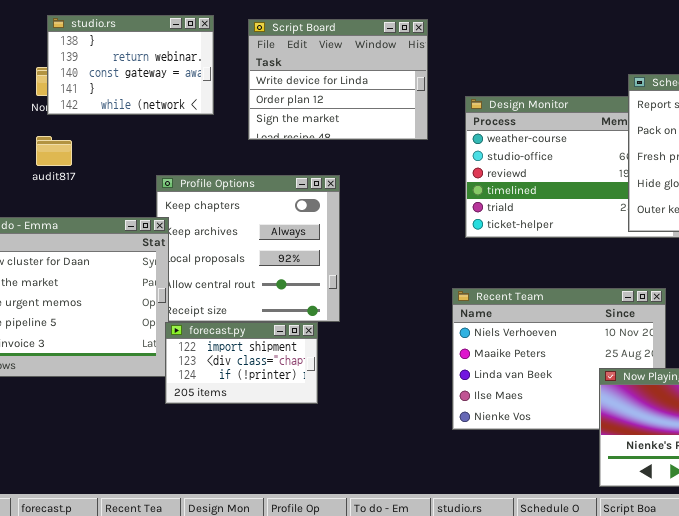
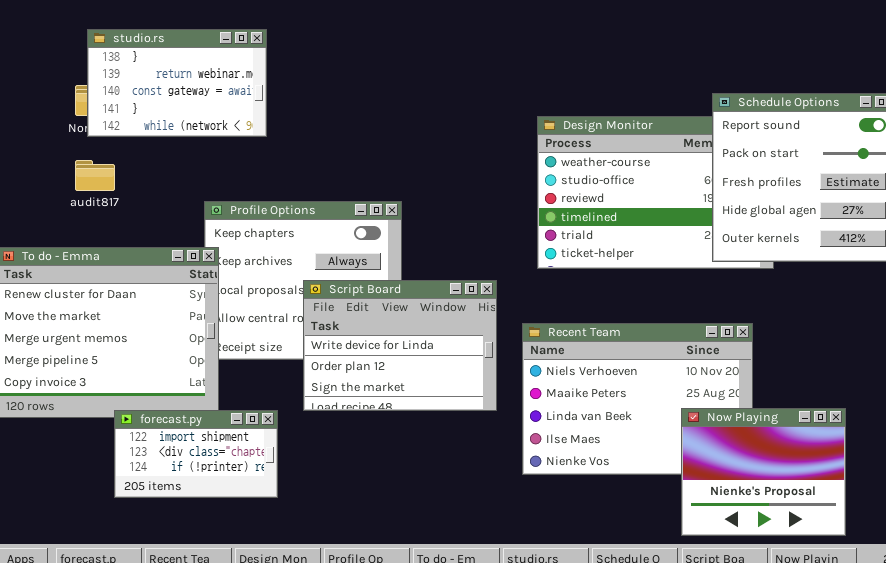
Script Board: [248,19,428,140] -> [303,280,497,411], moved
forecast.py: [165,322,318,404] -> [114,410,278,498], moved

